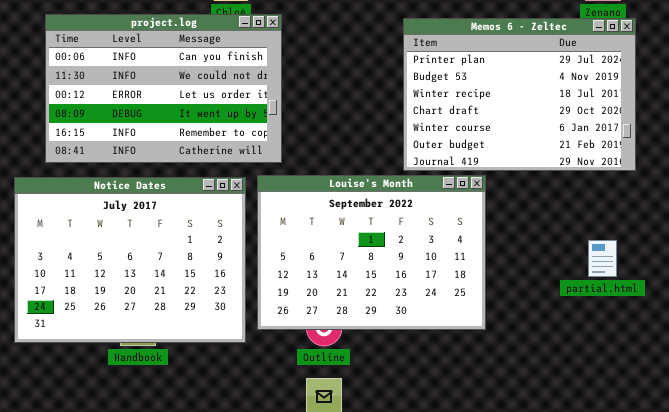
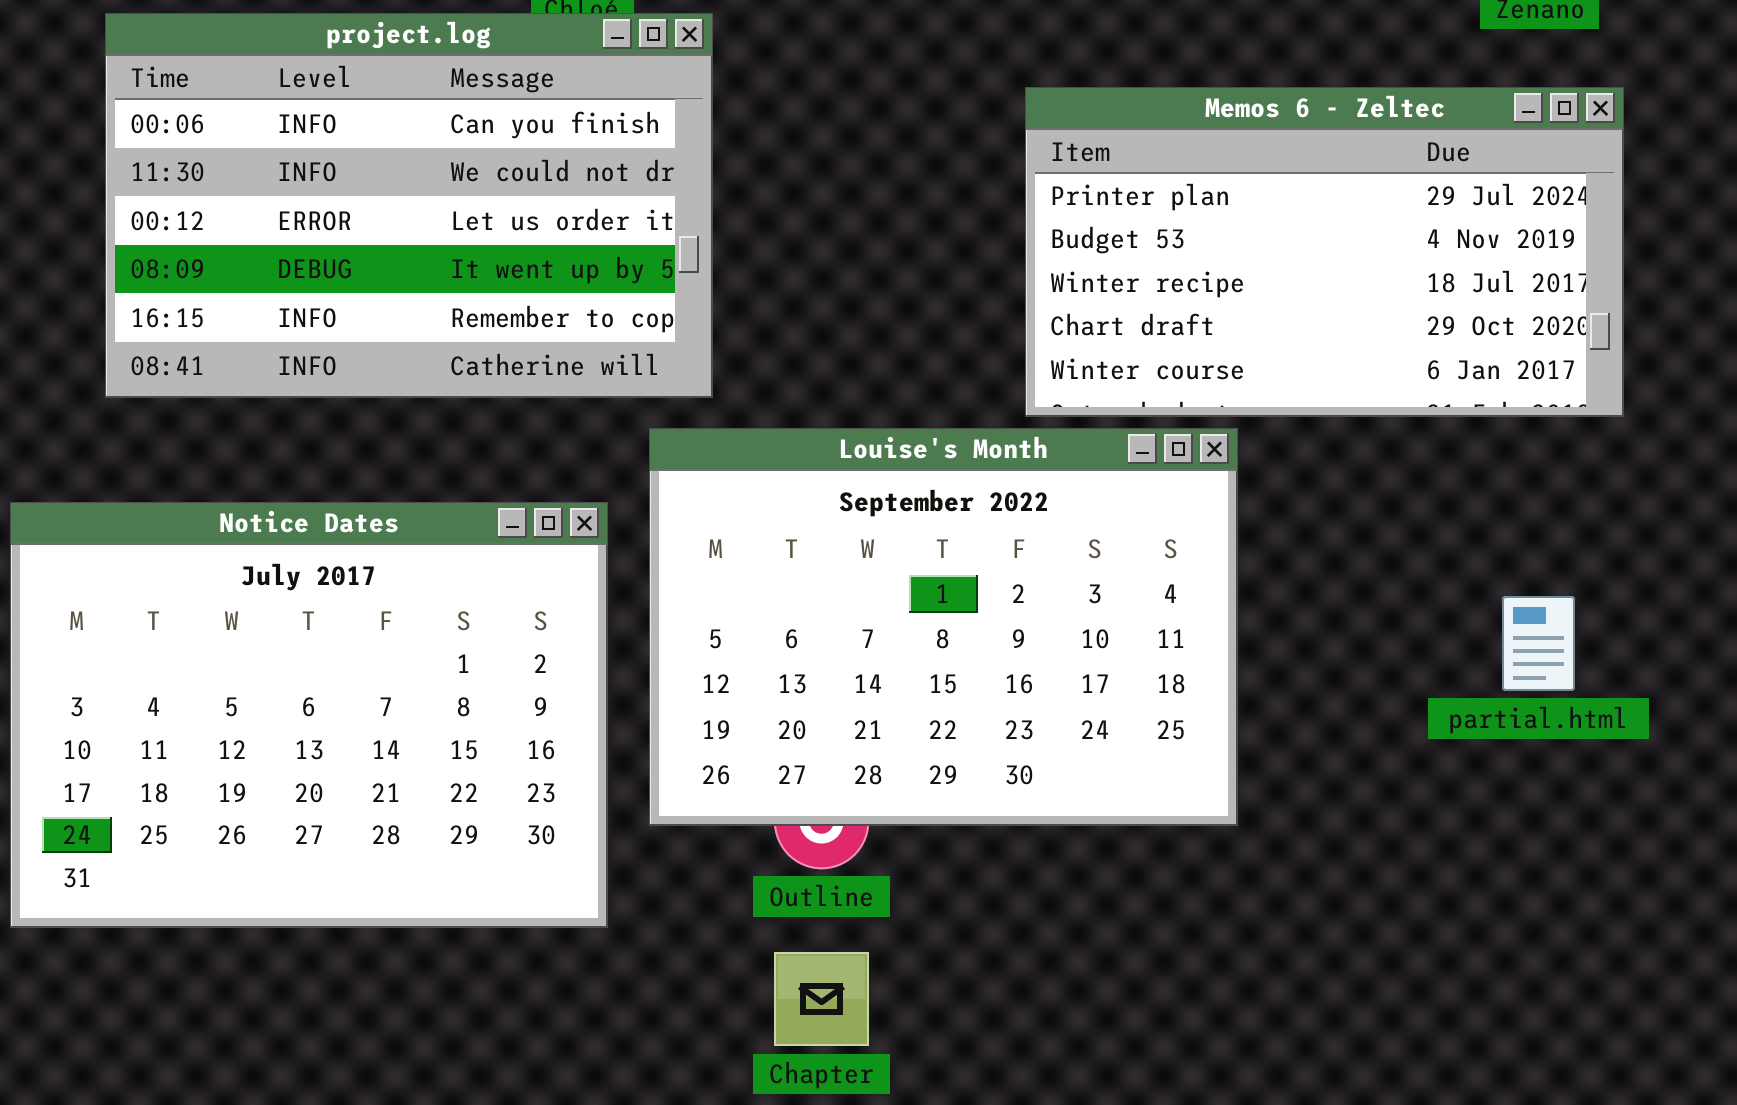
Memos 6 - Zeltec: [403,18,636,171] -> [1025,87,1624,417], resized
Notice Dates: [14,177,246,343] -> [10,502,608,928], moved

